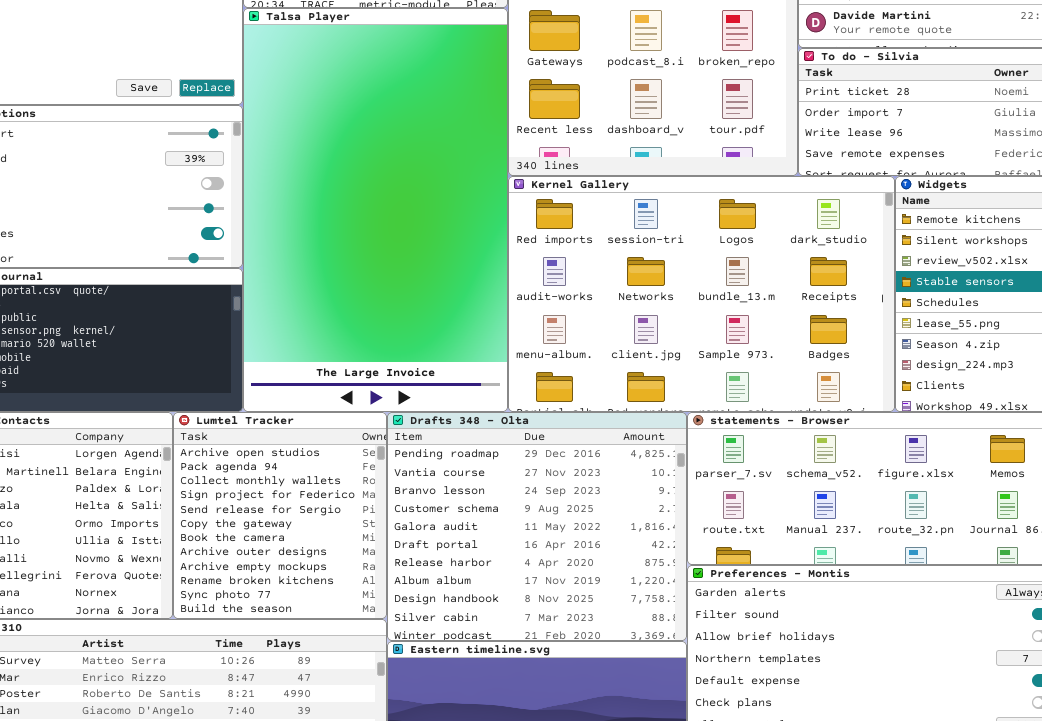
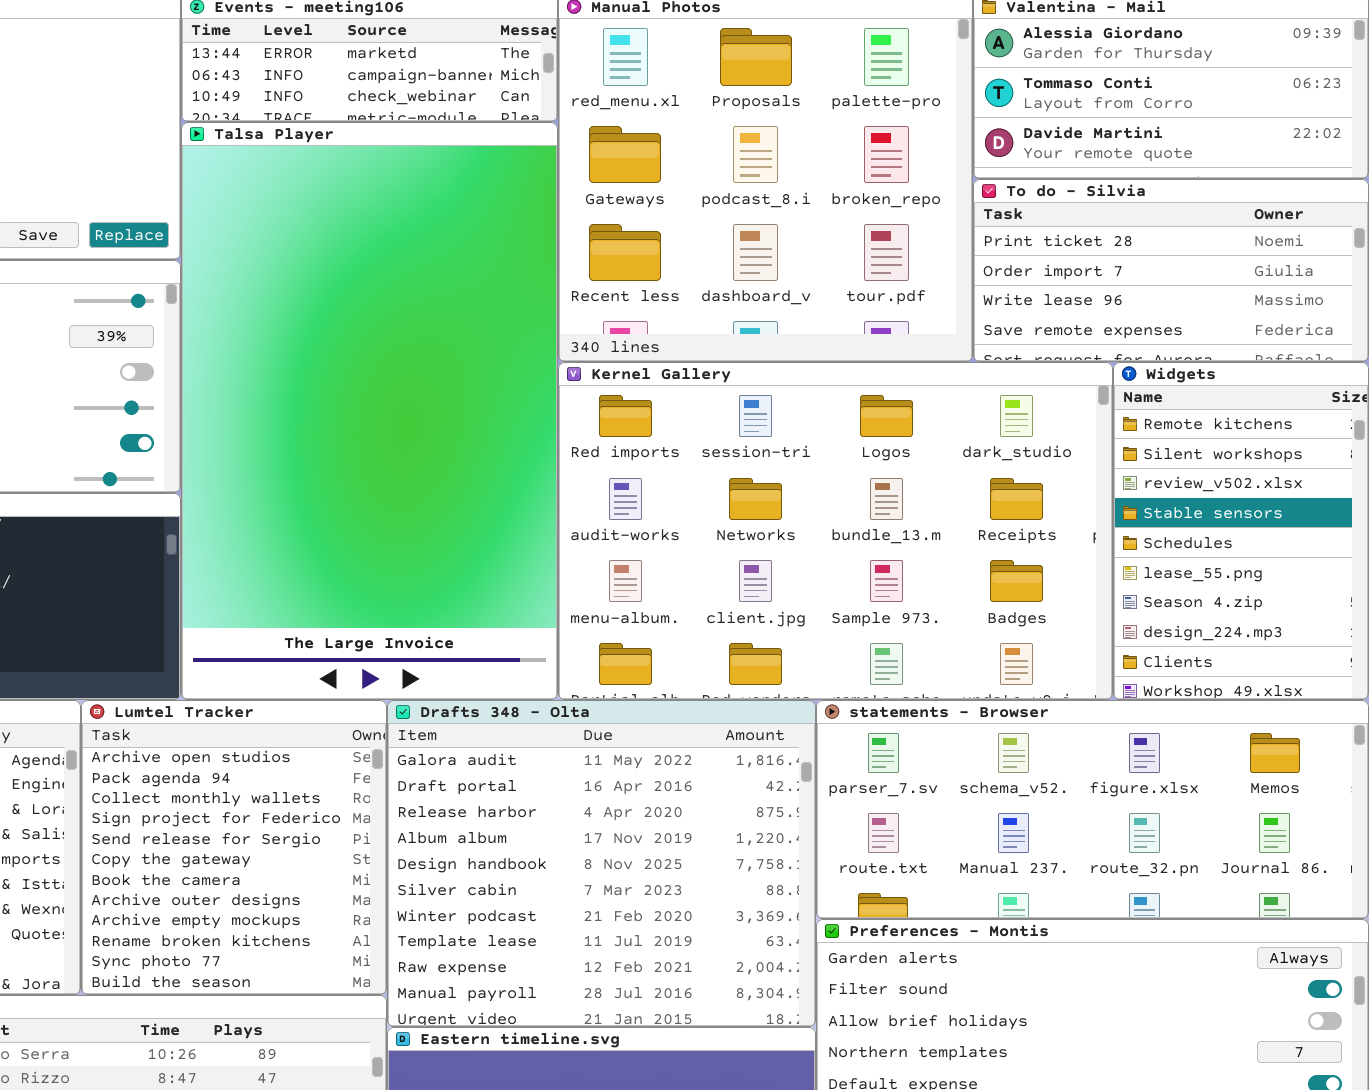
Drafts 348 - Olta: [387,412,687,641] -> [387,700,816,1027], scrolled down 4 rows

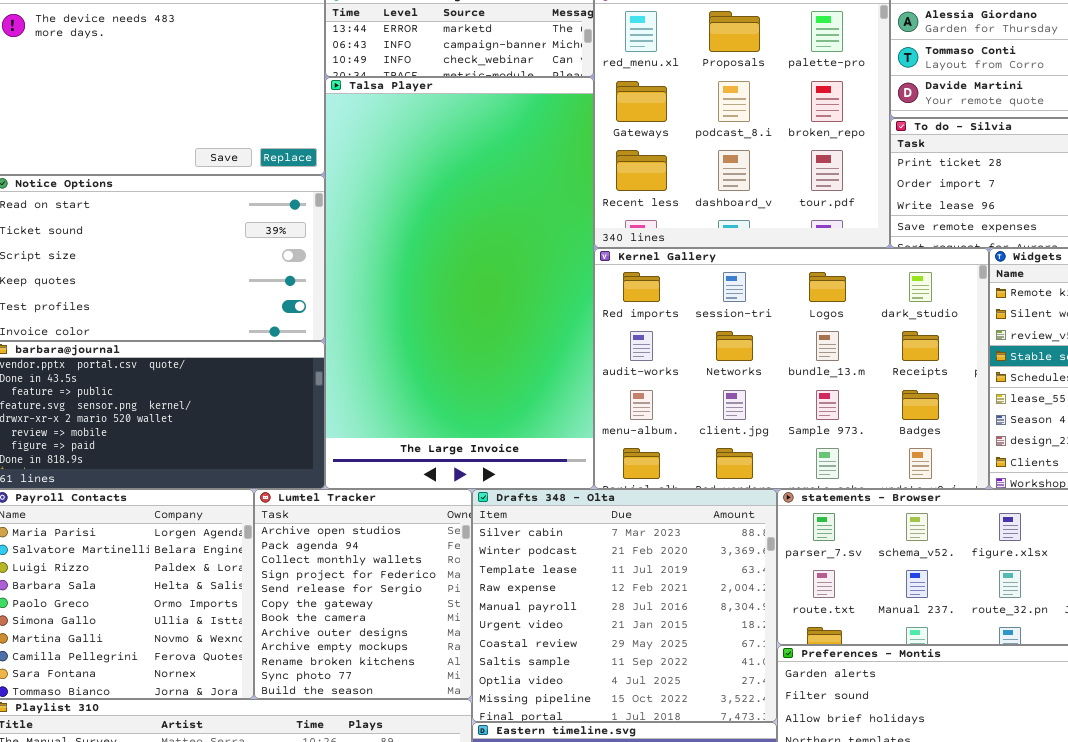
Drafts 348 - Olta: [387,700,816,1027] -> [472,489,777,722], scrolled down 5 rows

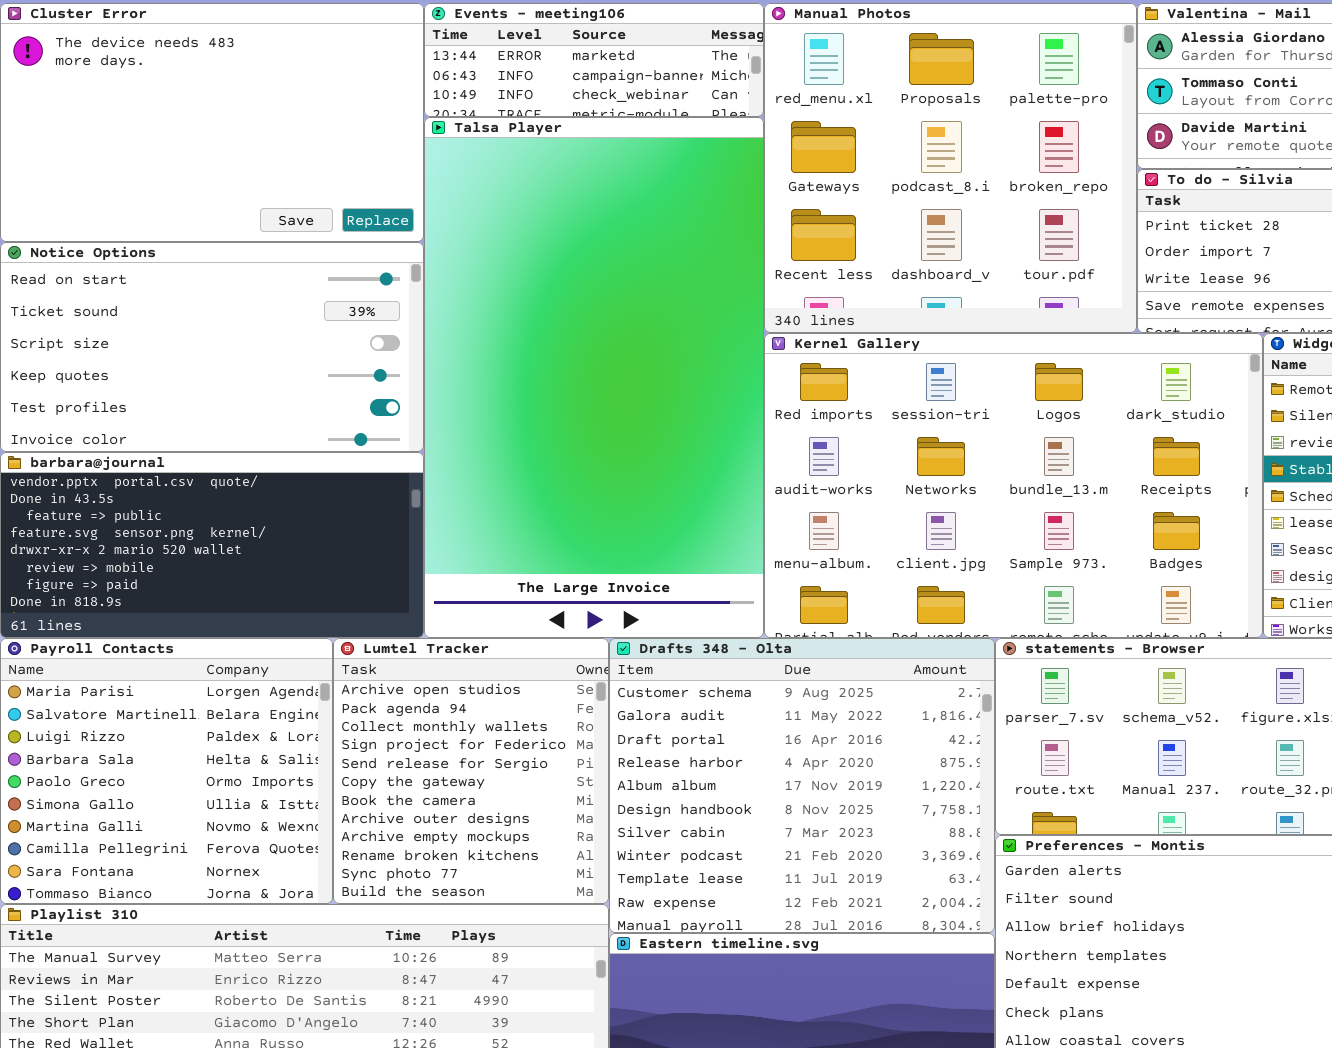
Drafts 348 - Olta: [472,489,777,722] -> [609,638,995,933], scrolled up 6 rows

